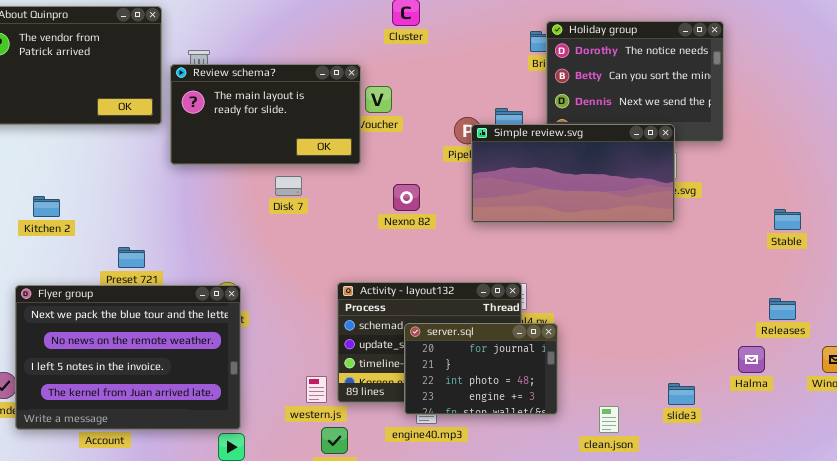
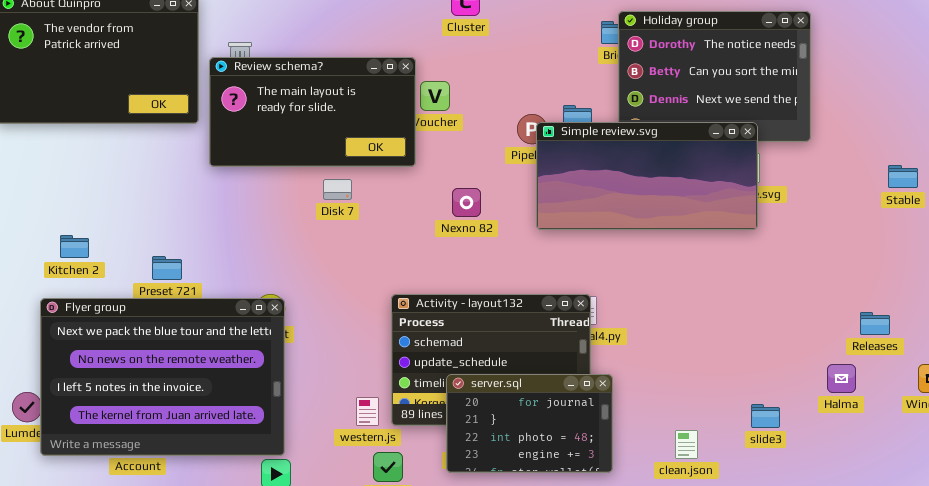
Kitchen 2: [33,196,60,217] -> [60,235,89,258], moved
Stable: [774,209,801,230] -> [888,165,918,188], moved
server.sql: [404,323,558,415] -> [446,374,613,473], moved

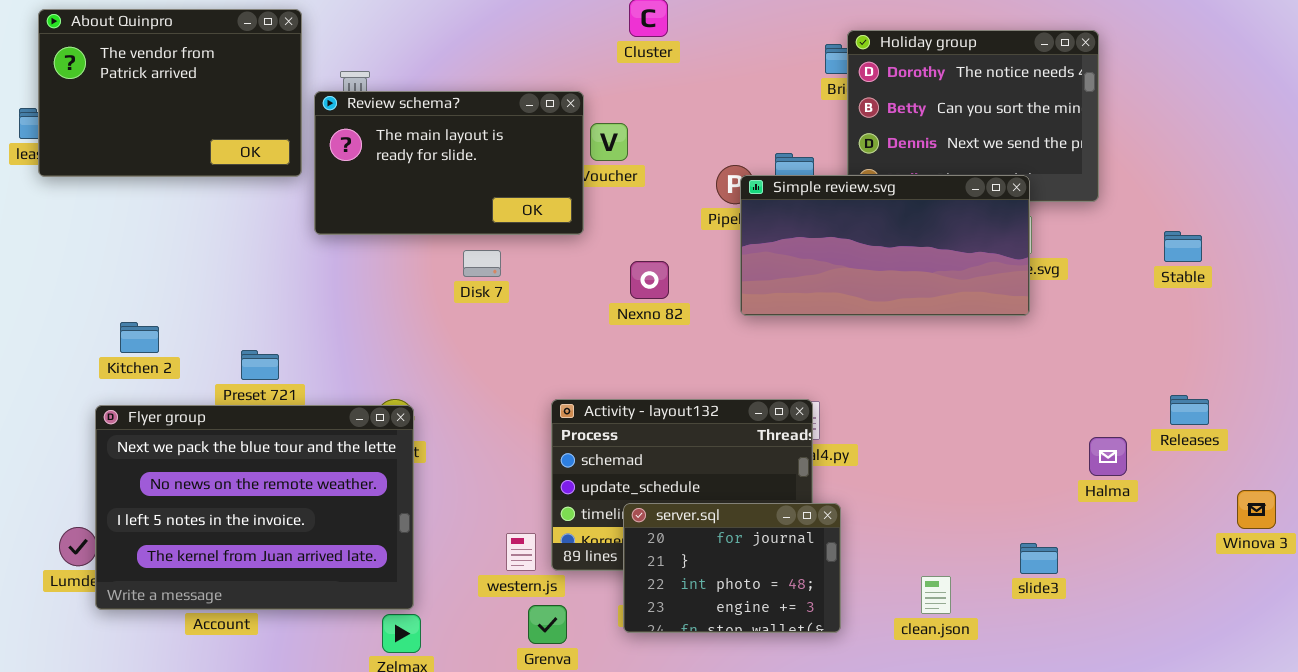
Stable: [888,165,918,188] -> [1164,231,1202,262], moved
Releases: [860,312,890,335] -> [1170,395,1209,425], moved
Halma: [827,364,856,393] -> [1089,437,1127,476], moved

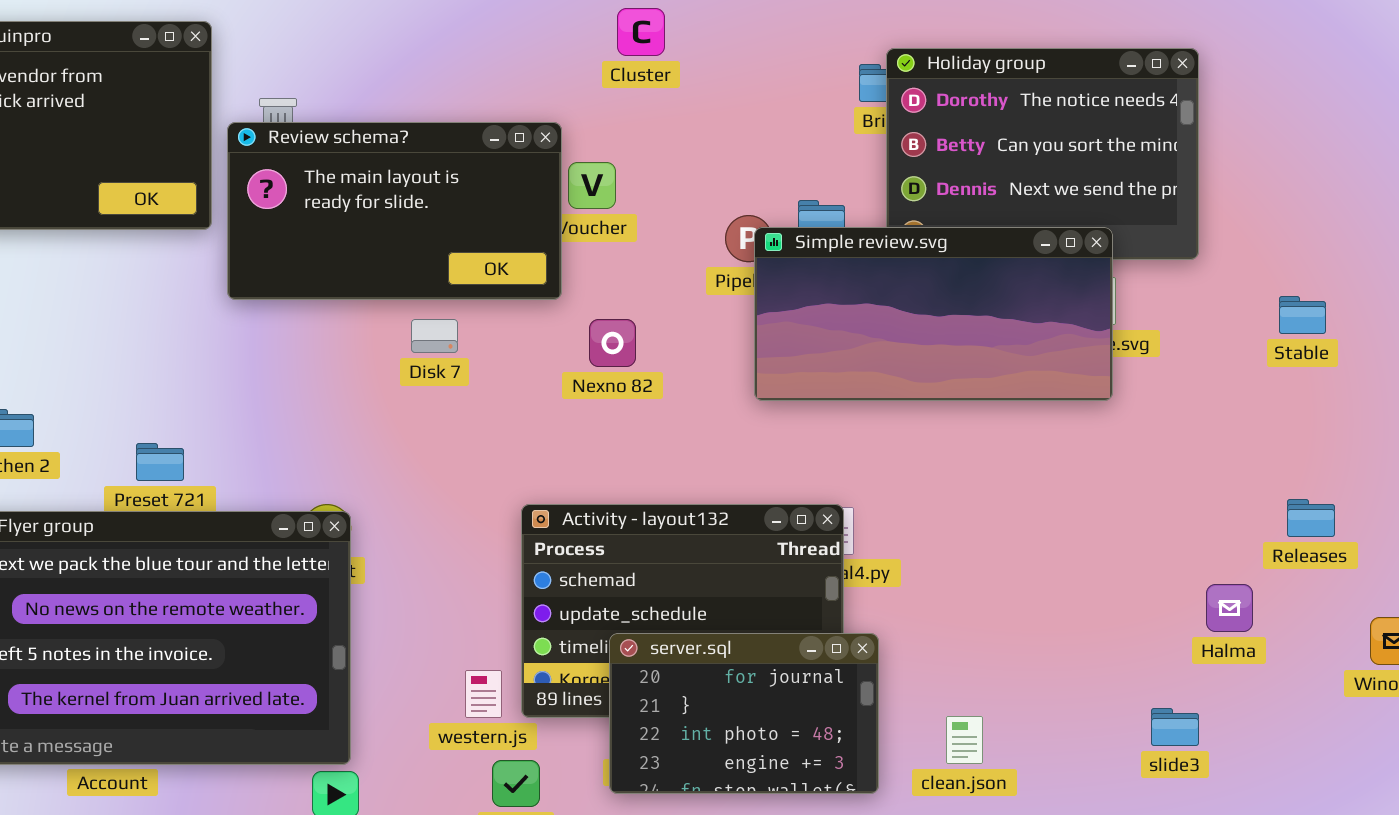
Nexno 82: [630,261,669,299] -> [589,319,636,367], moved
Halma: [1089,437,1127,476] -> [1206,584,1253,632], moved
slide3: [1020,543,1058,574] -> [1151,708,1199,746], moved
clean.json: [921,576,951,614] -> [946,716,983,764], moved

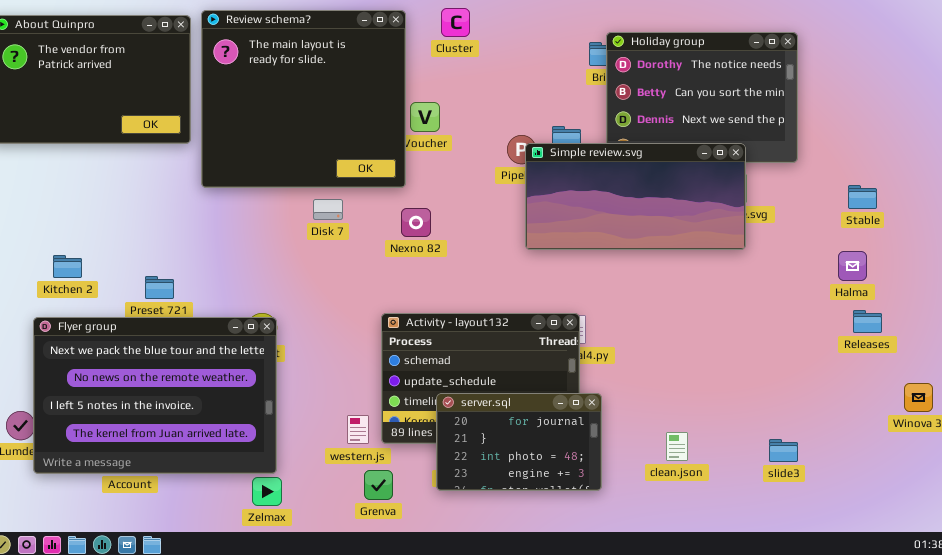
Review schema?: [227,122,562,300] -> [201,10,406,188], resized
Nexno 82: [589,319,636,367] -> [401,208,431,237], moved
Halma: [1206,584,1253,632] -> [838,251,867,281], moved
clean.json: [946,716,983,764] -> [666,432,688,461], moved

